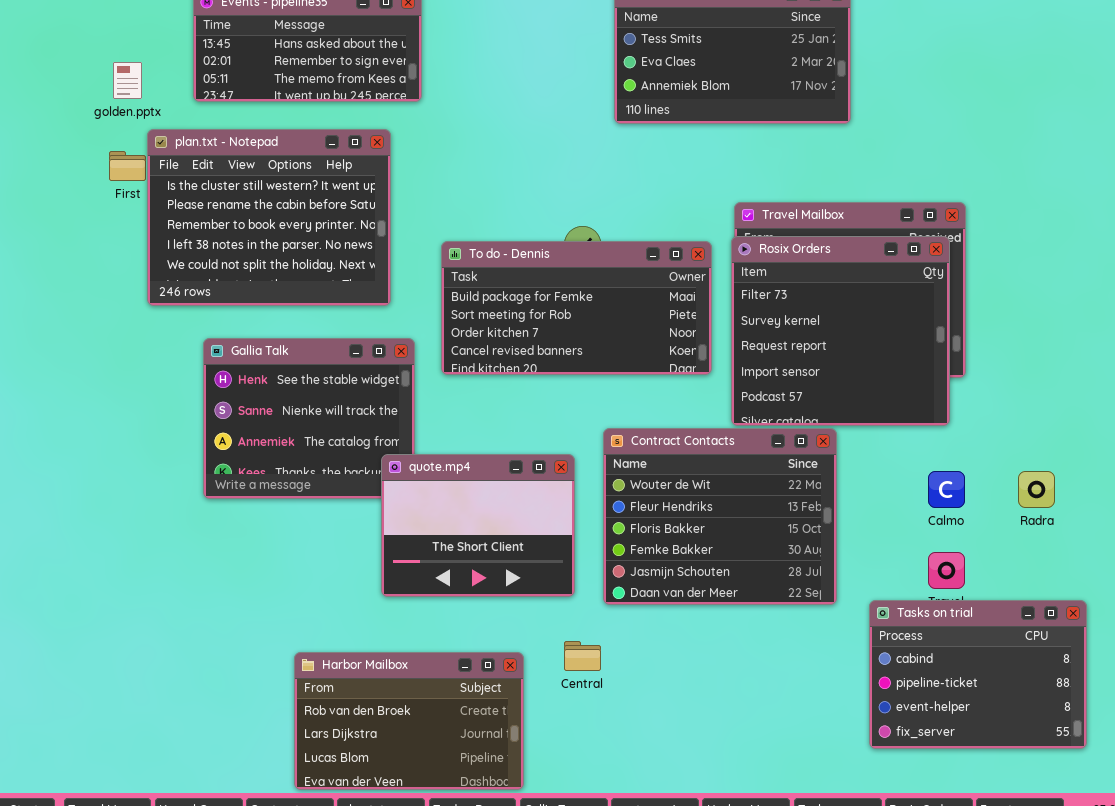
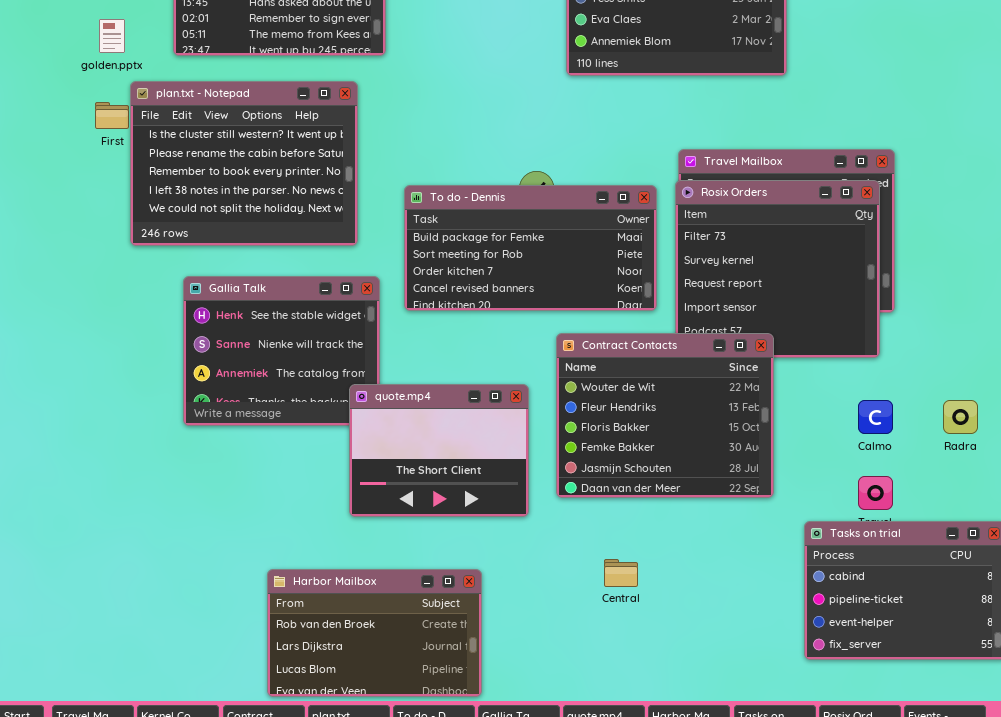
Contract Contacts: [603,428,837,605] -> [556,333,774,498], moved
Central: [564,641,601,671] -> [604,559,638,587], moved

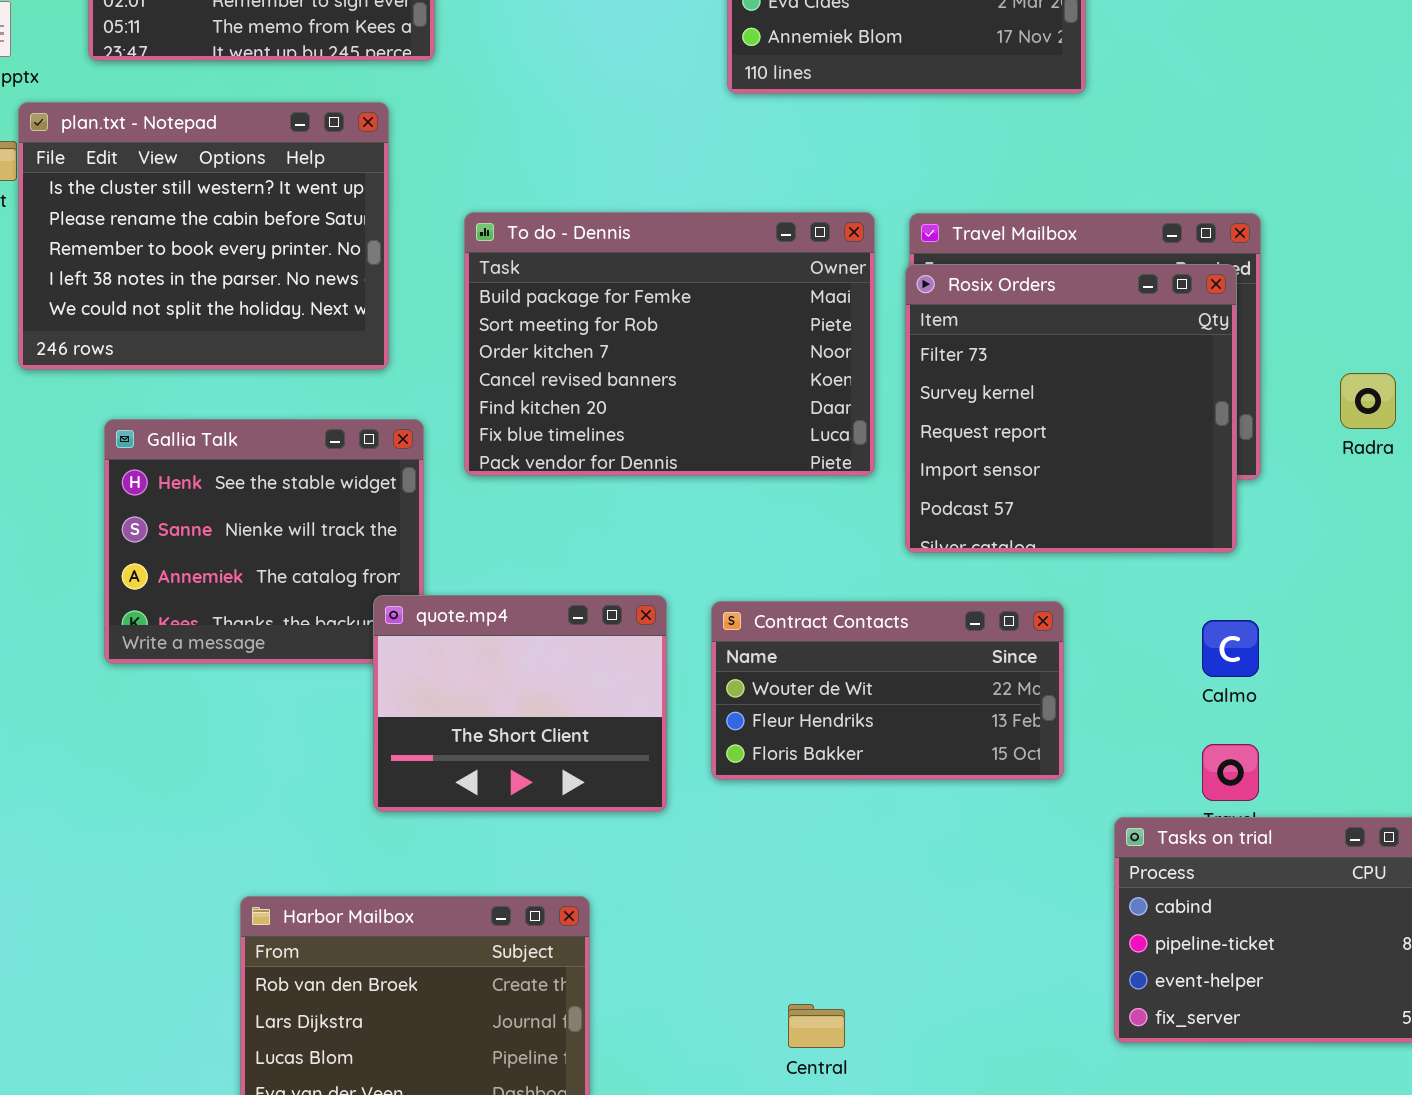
To do - Dennis: [404,185,657,311] -> [464,212,875,476], resized
Contract Contacts: [556,333,774,498] -> [711,601,1064,780], resized
Radra: [943,400,978,434] -> [1340,373,1396,429], moved
Central: [604,559,638,587] -> [788,1004,845,1048], moved

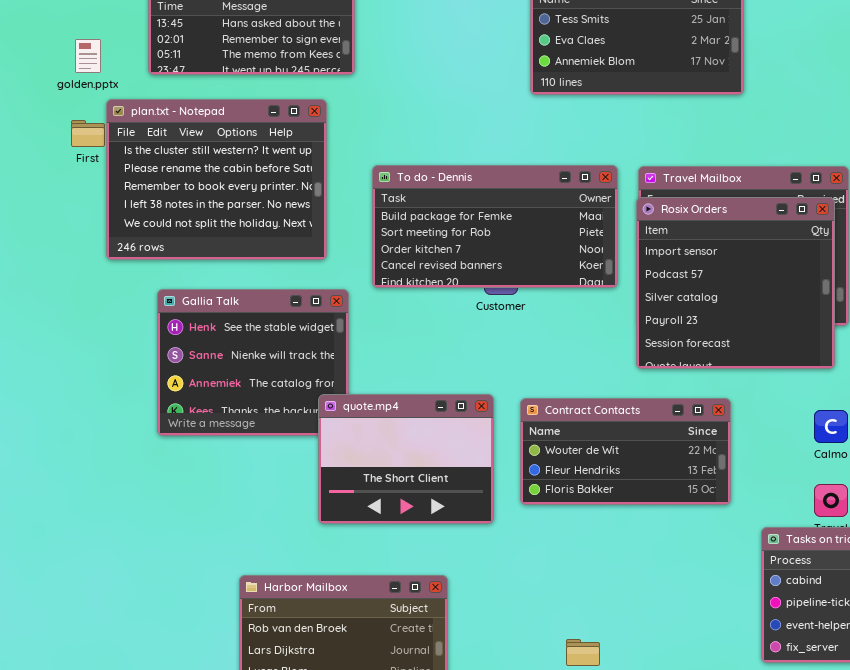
To do - Dennis: [464,212,875,476] -> [372,165,618,288], resized
Rosix Orders: [905,264,1237,553] -> [636,197,835,369], scrolled down 3 rows

